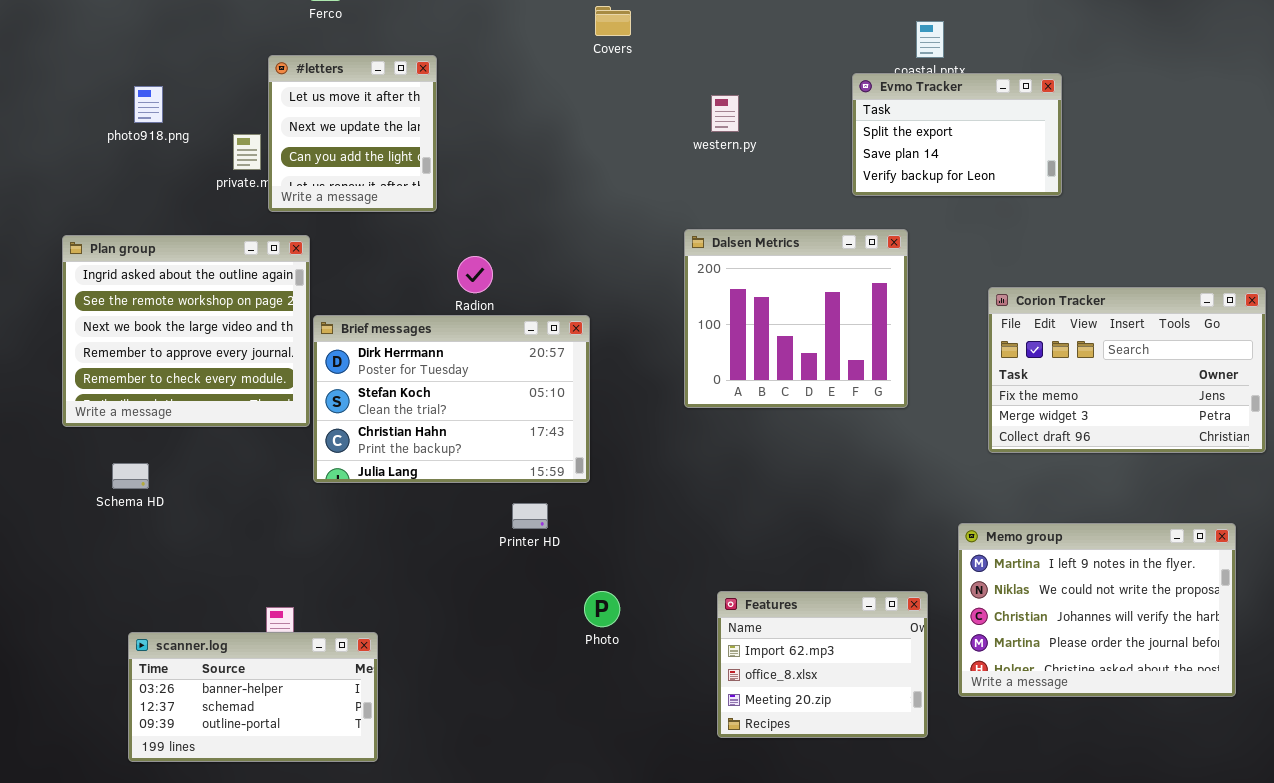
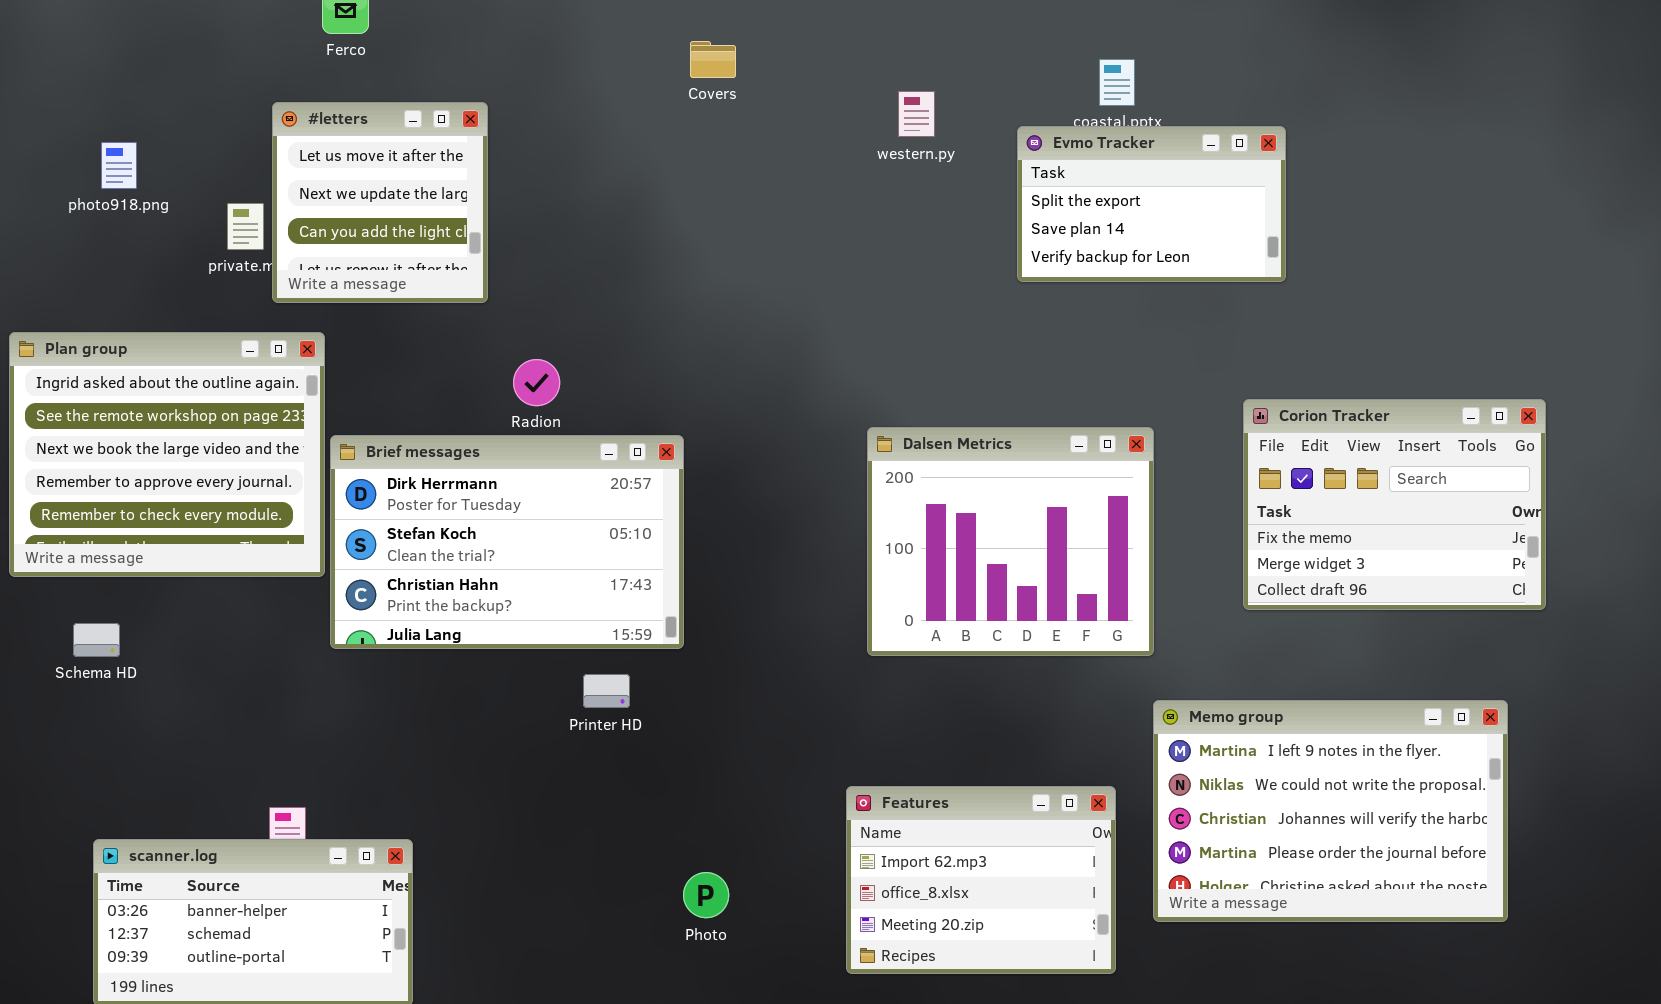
western.py: [711,95,739,132] -> [898,91,935,137], moved
Dalsen Metrics: [684,229,908,408] -> [867,427,1154,656], moved
Corion Tracker: [988,287,1266,453] -> [1243,399,1546,610], resized
Photo: [584,591,620,627] -> [683,872,729,918], moved

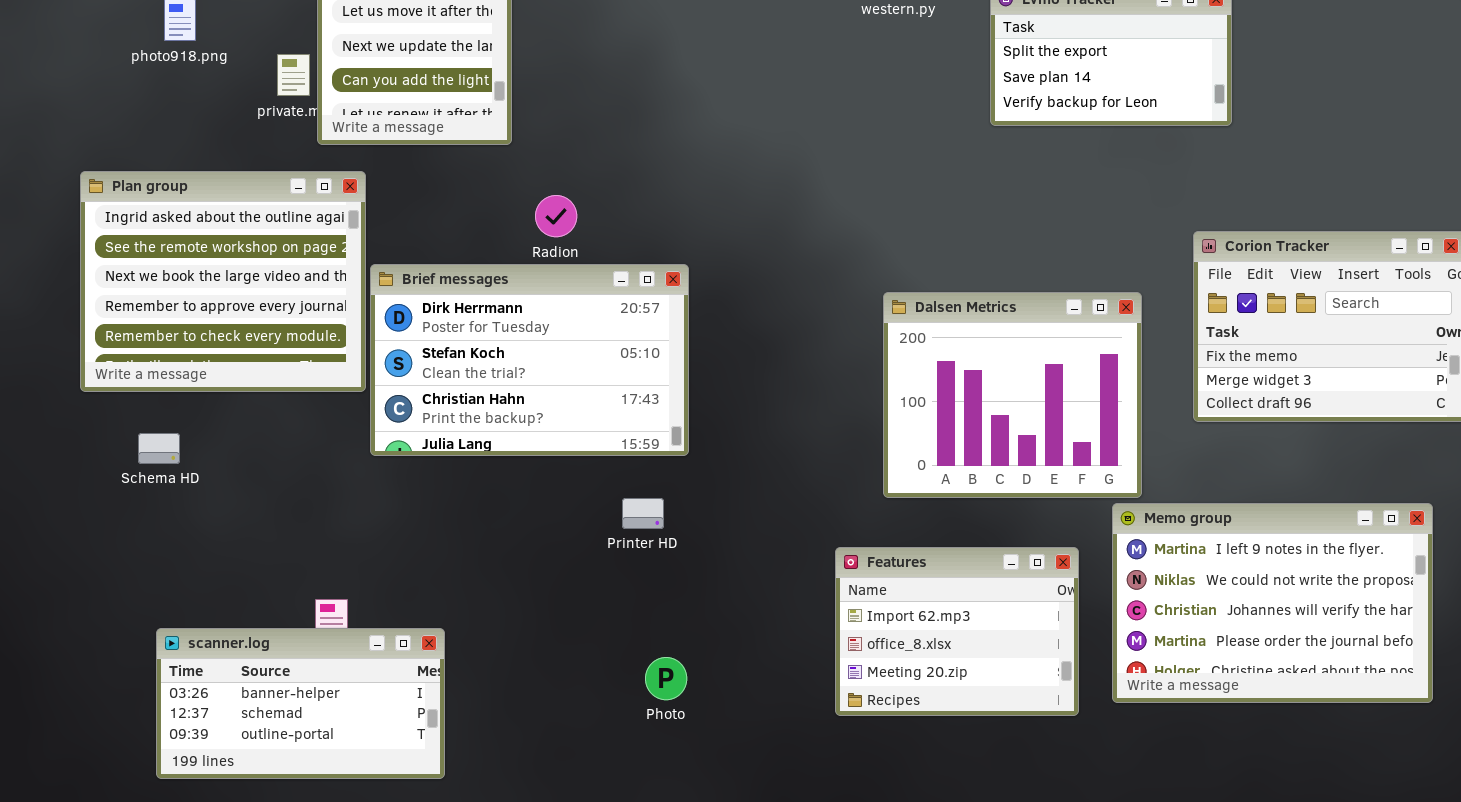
Dalsen Metrics: [867,427,1154,656] -> [883,292,1142,498], moved
Printer HD: [583,674,630,708] -> [622,498,664,529], moved
Features: [846,786,1116,974] -> [835,547,1079,716], moved
Photo: [683,872,729,918] -> [645,657,687,700], moved

